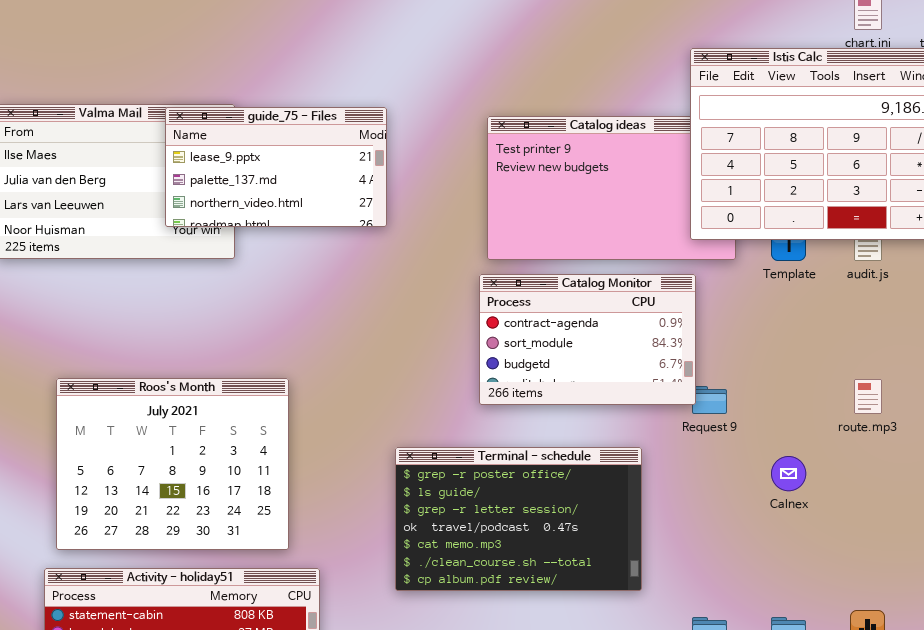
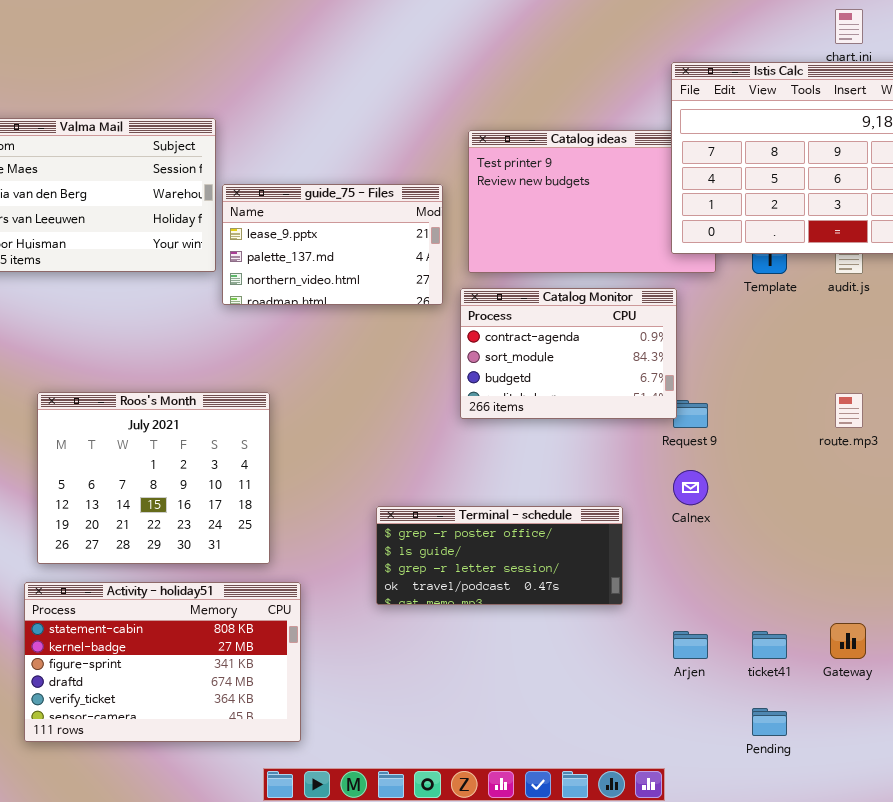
guide_75 - Files: [165,107,387,227] -> [222,184,443,305], moved
Terminal - schedule: [395,447,642,591] -> [376,506,623,605], resized
Calnex: [771,456,806,491] -> [673,470,708,505], moved

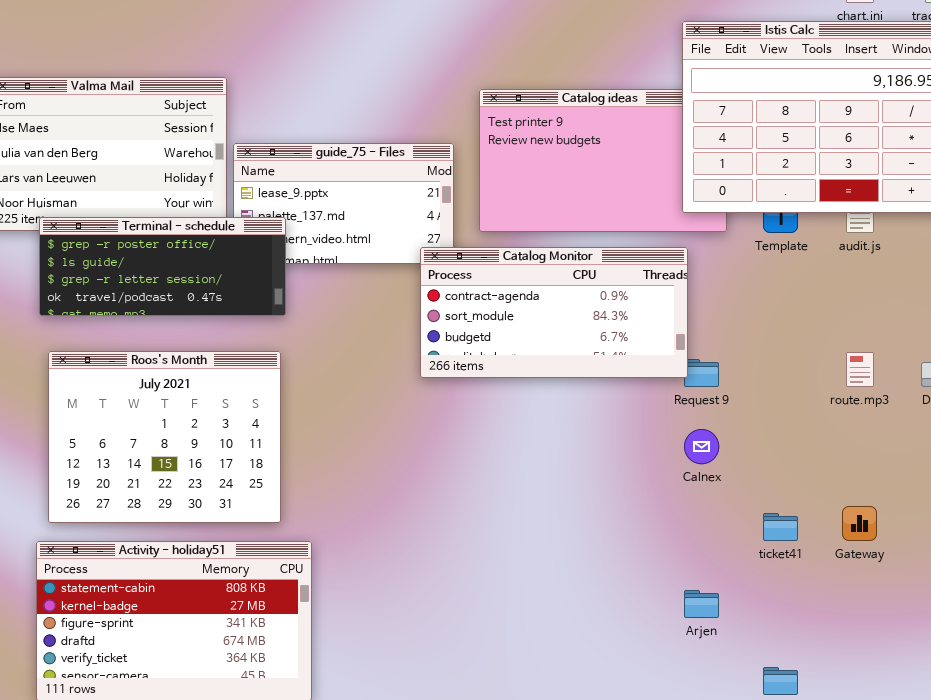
Catalog Monitor: [460,288,677,419] -> [420,247,688,378], resized
Terminal - schedule: [376,506,623,605] -> [39,217,286,316], moved
Gateway: [830,623,866,659] -> [842,506,877,541], moved
ticket41: [752,631,787,659] -> [763,513,798,541], moved

